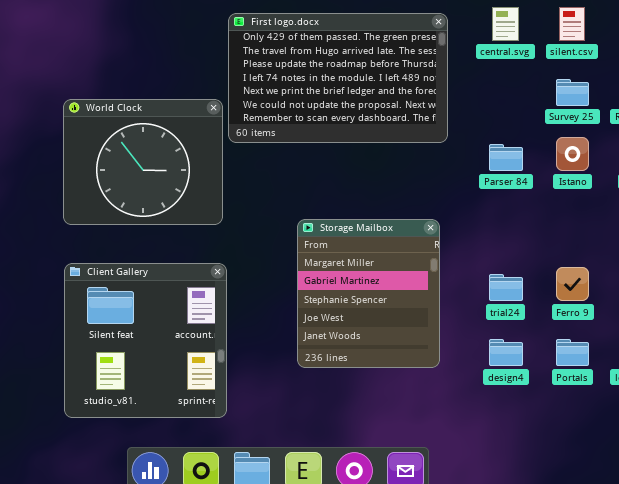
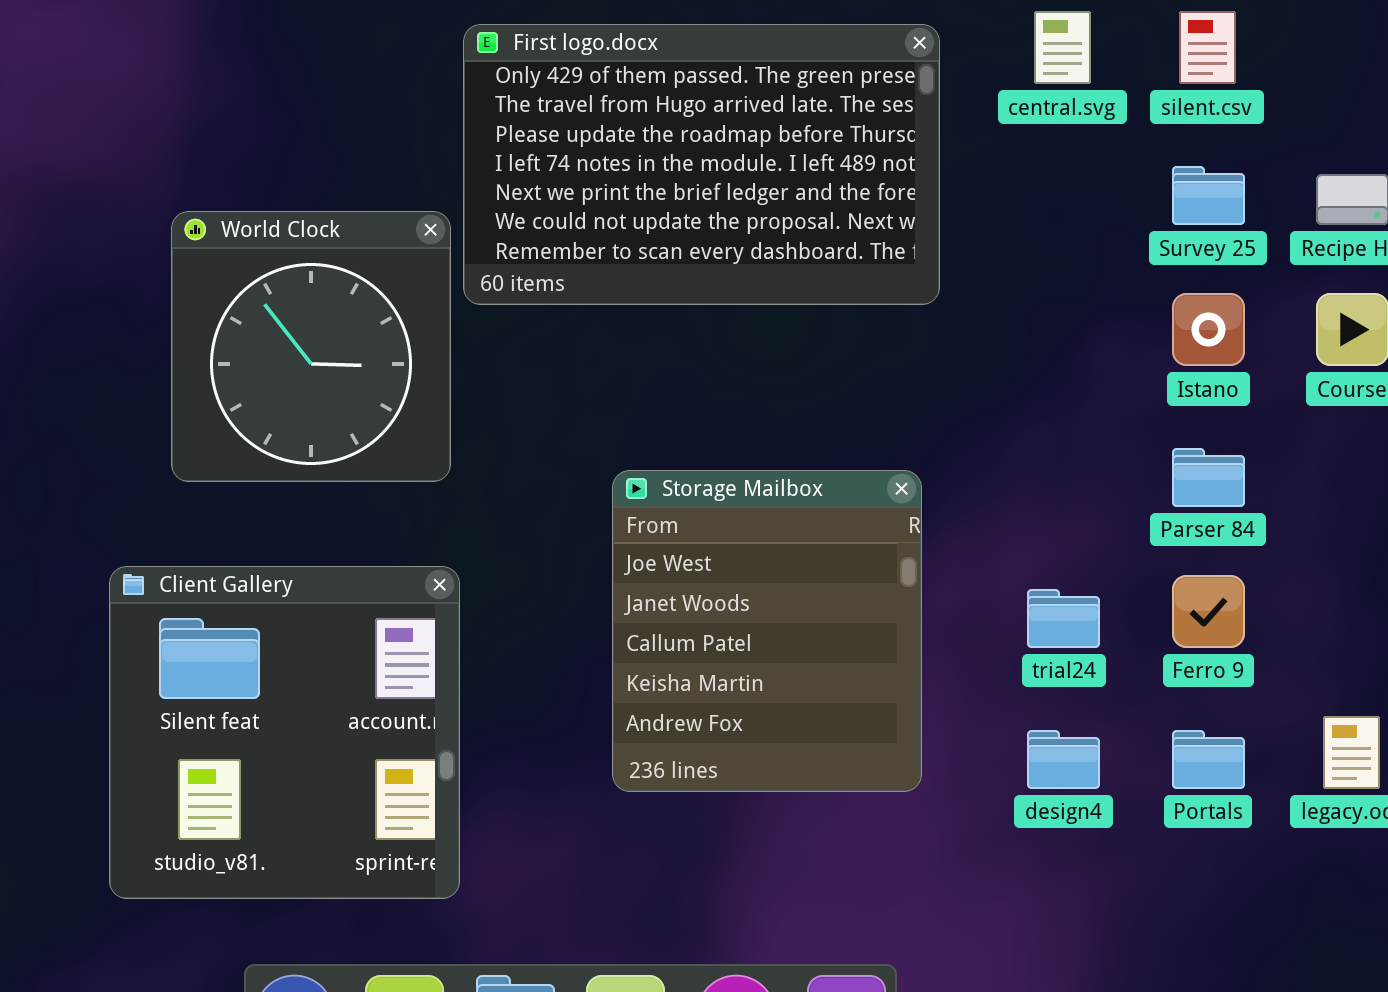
World Clock: [63,99,223,225] -> [171,211,451,482], resized
Parser 84: [489,144,523,171] -> [1172,448,1245,507], moved
Storage Mailbox: [297,219,440,368] -> [612,470,922,792], scrolled down 3 rows

